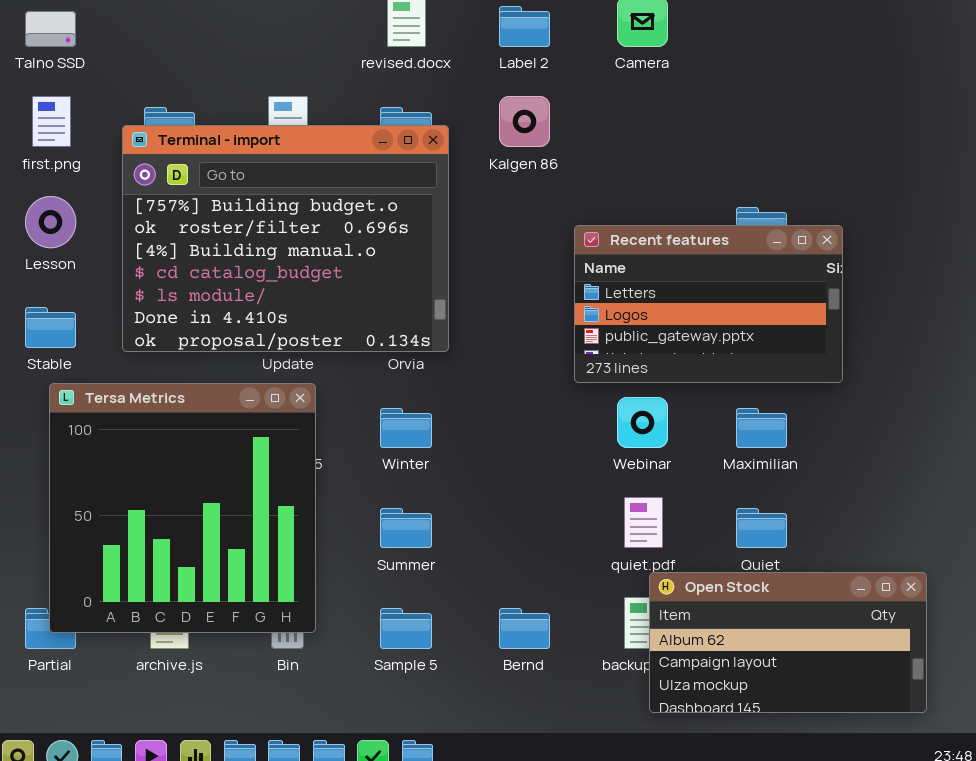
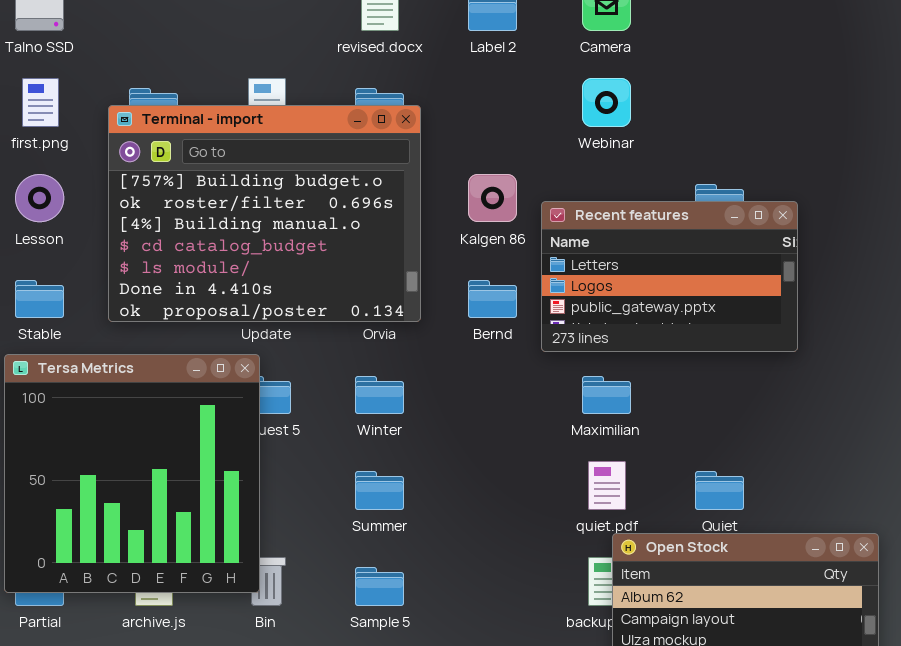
Kalgen 86: [499,96,550,147] -> [468,174,517,222], moved
Tersa Metrics: [49,383,316,633] -> [4,354,260,593], moved
Webinar: [617,397,668,448] -> [582,78,631,127], moved
Maximilian: [736,408,787,448] -> [582,376,631,414], moved
Bernd: [499,608,550,649] -> [468,280,517,318], moved

